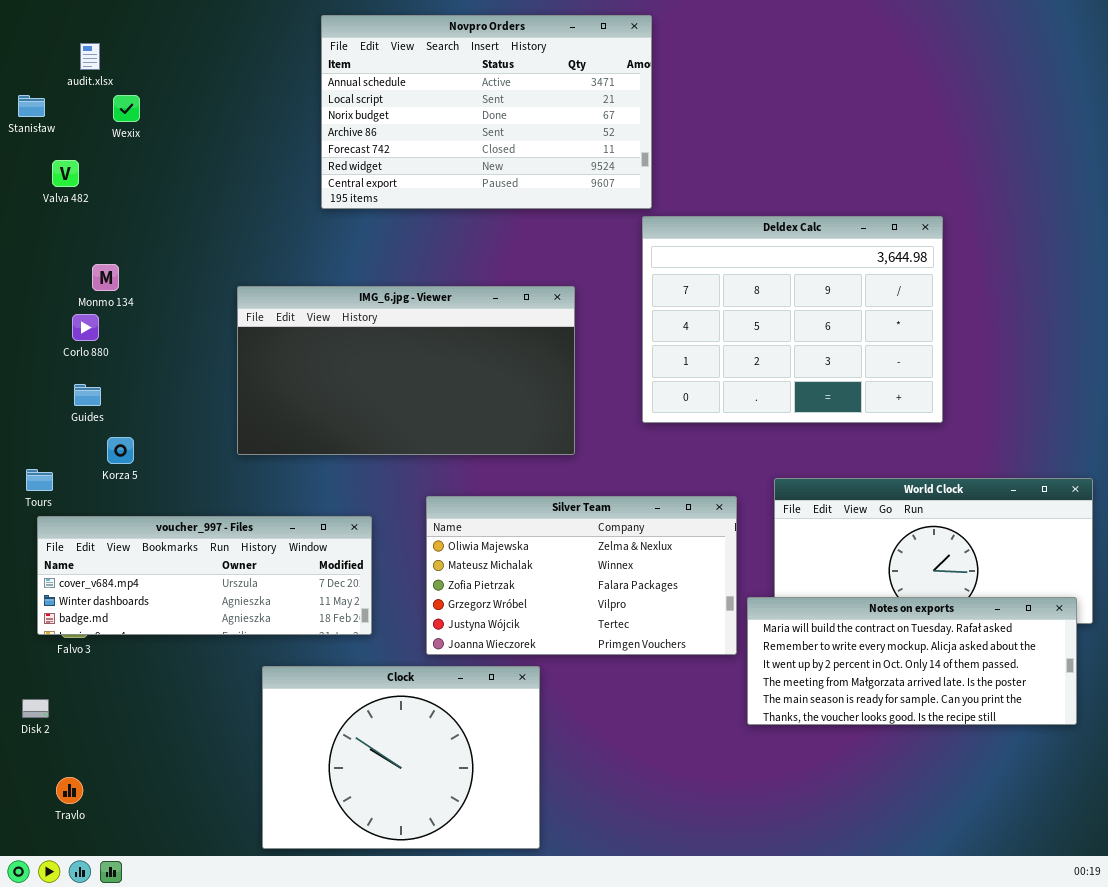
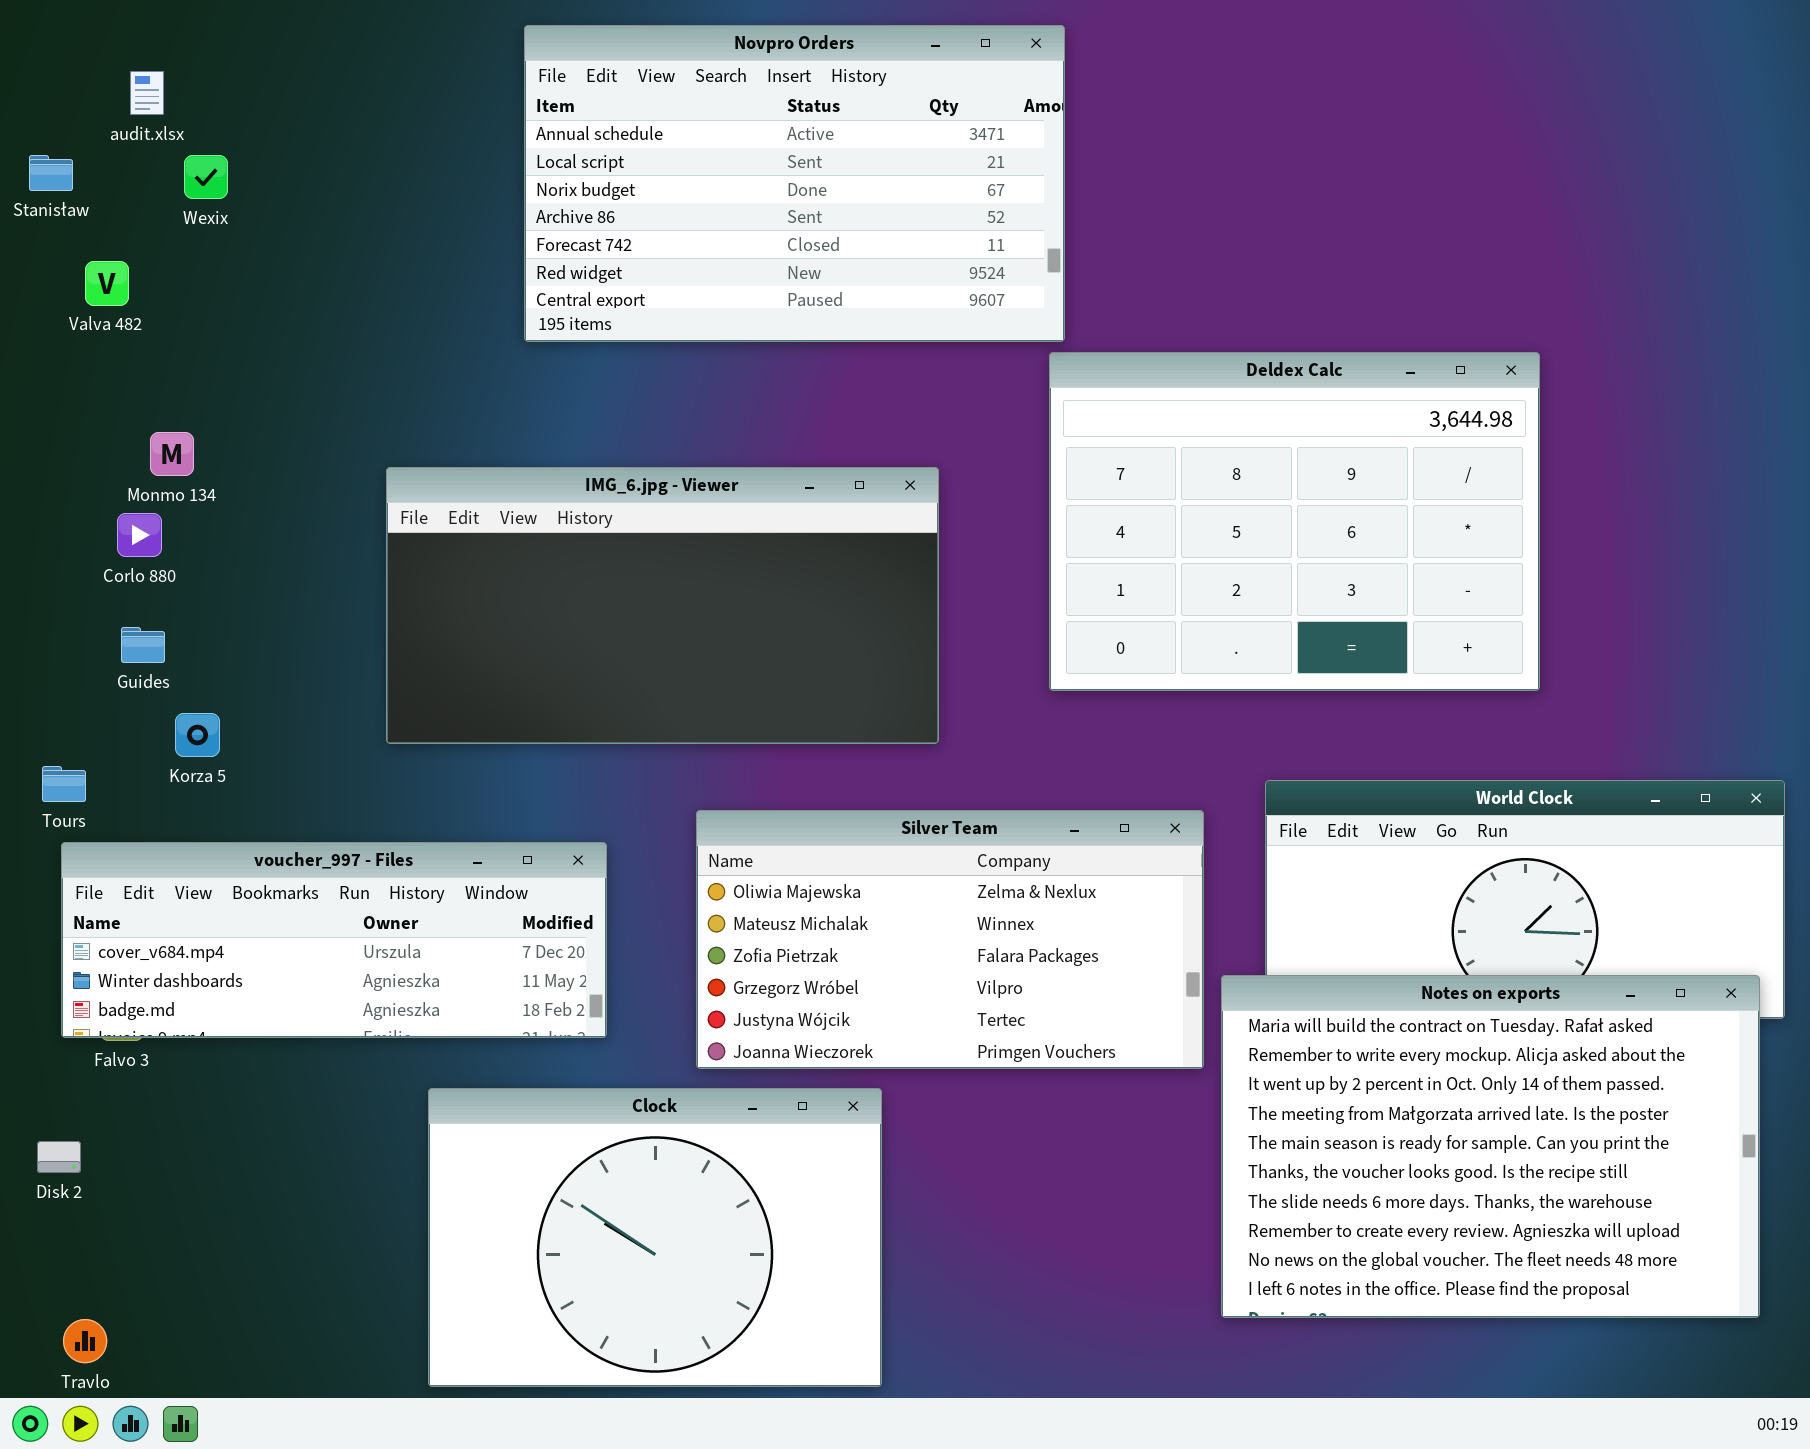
Notes on exports: [747,597,1077,725] -> [1221,975,1760,1318], resized
Travlo: [56,777,83,804] -> [63,1319,107,1363], moved

